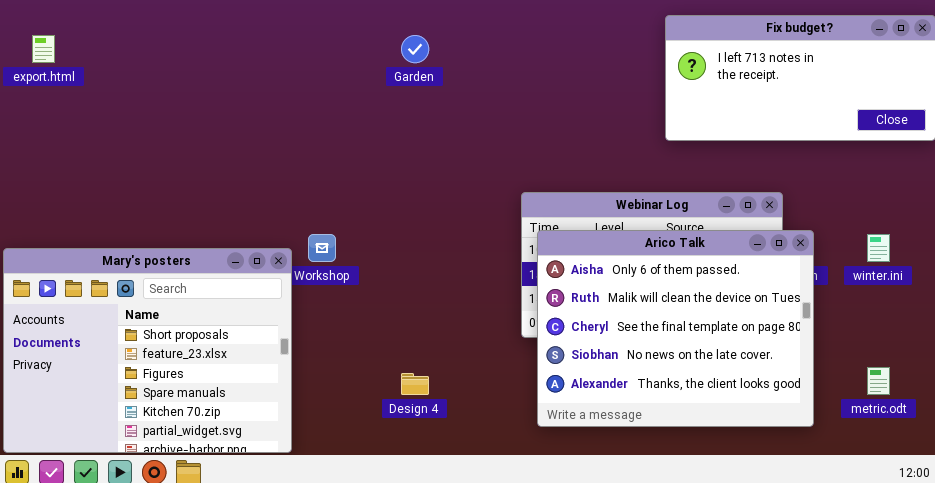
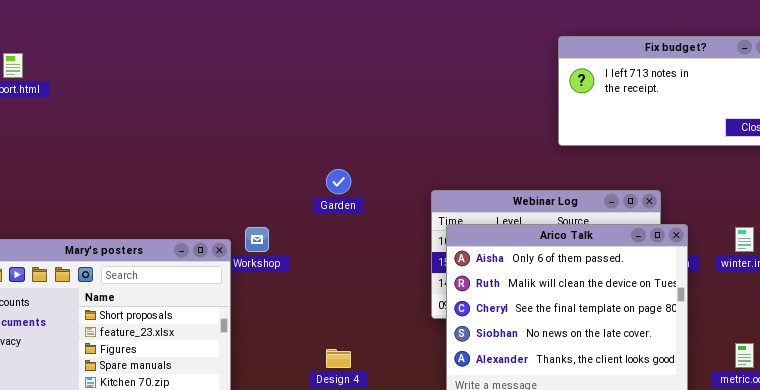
Garden: [401,35,429,63] -> [326,169,351,194], moved

